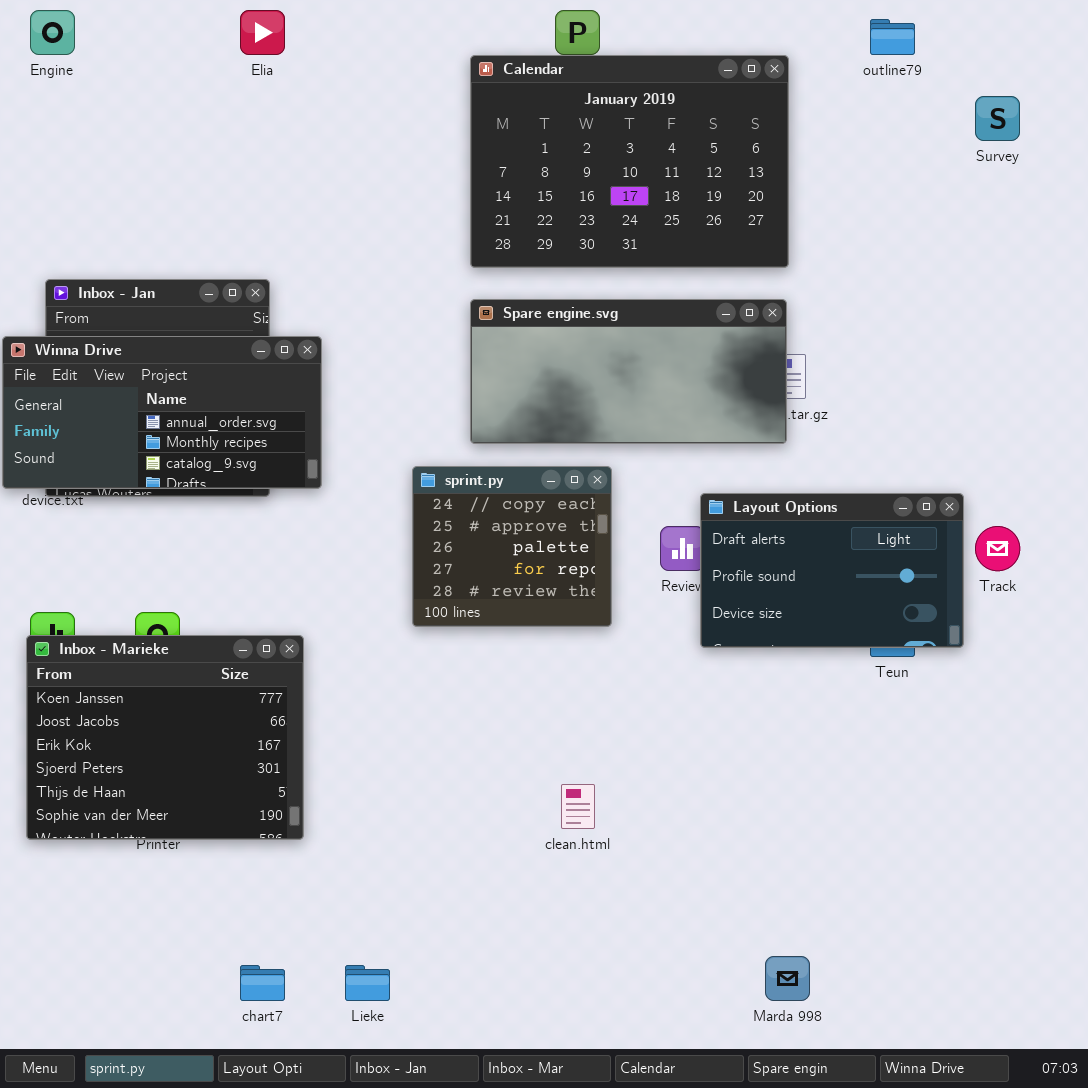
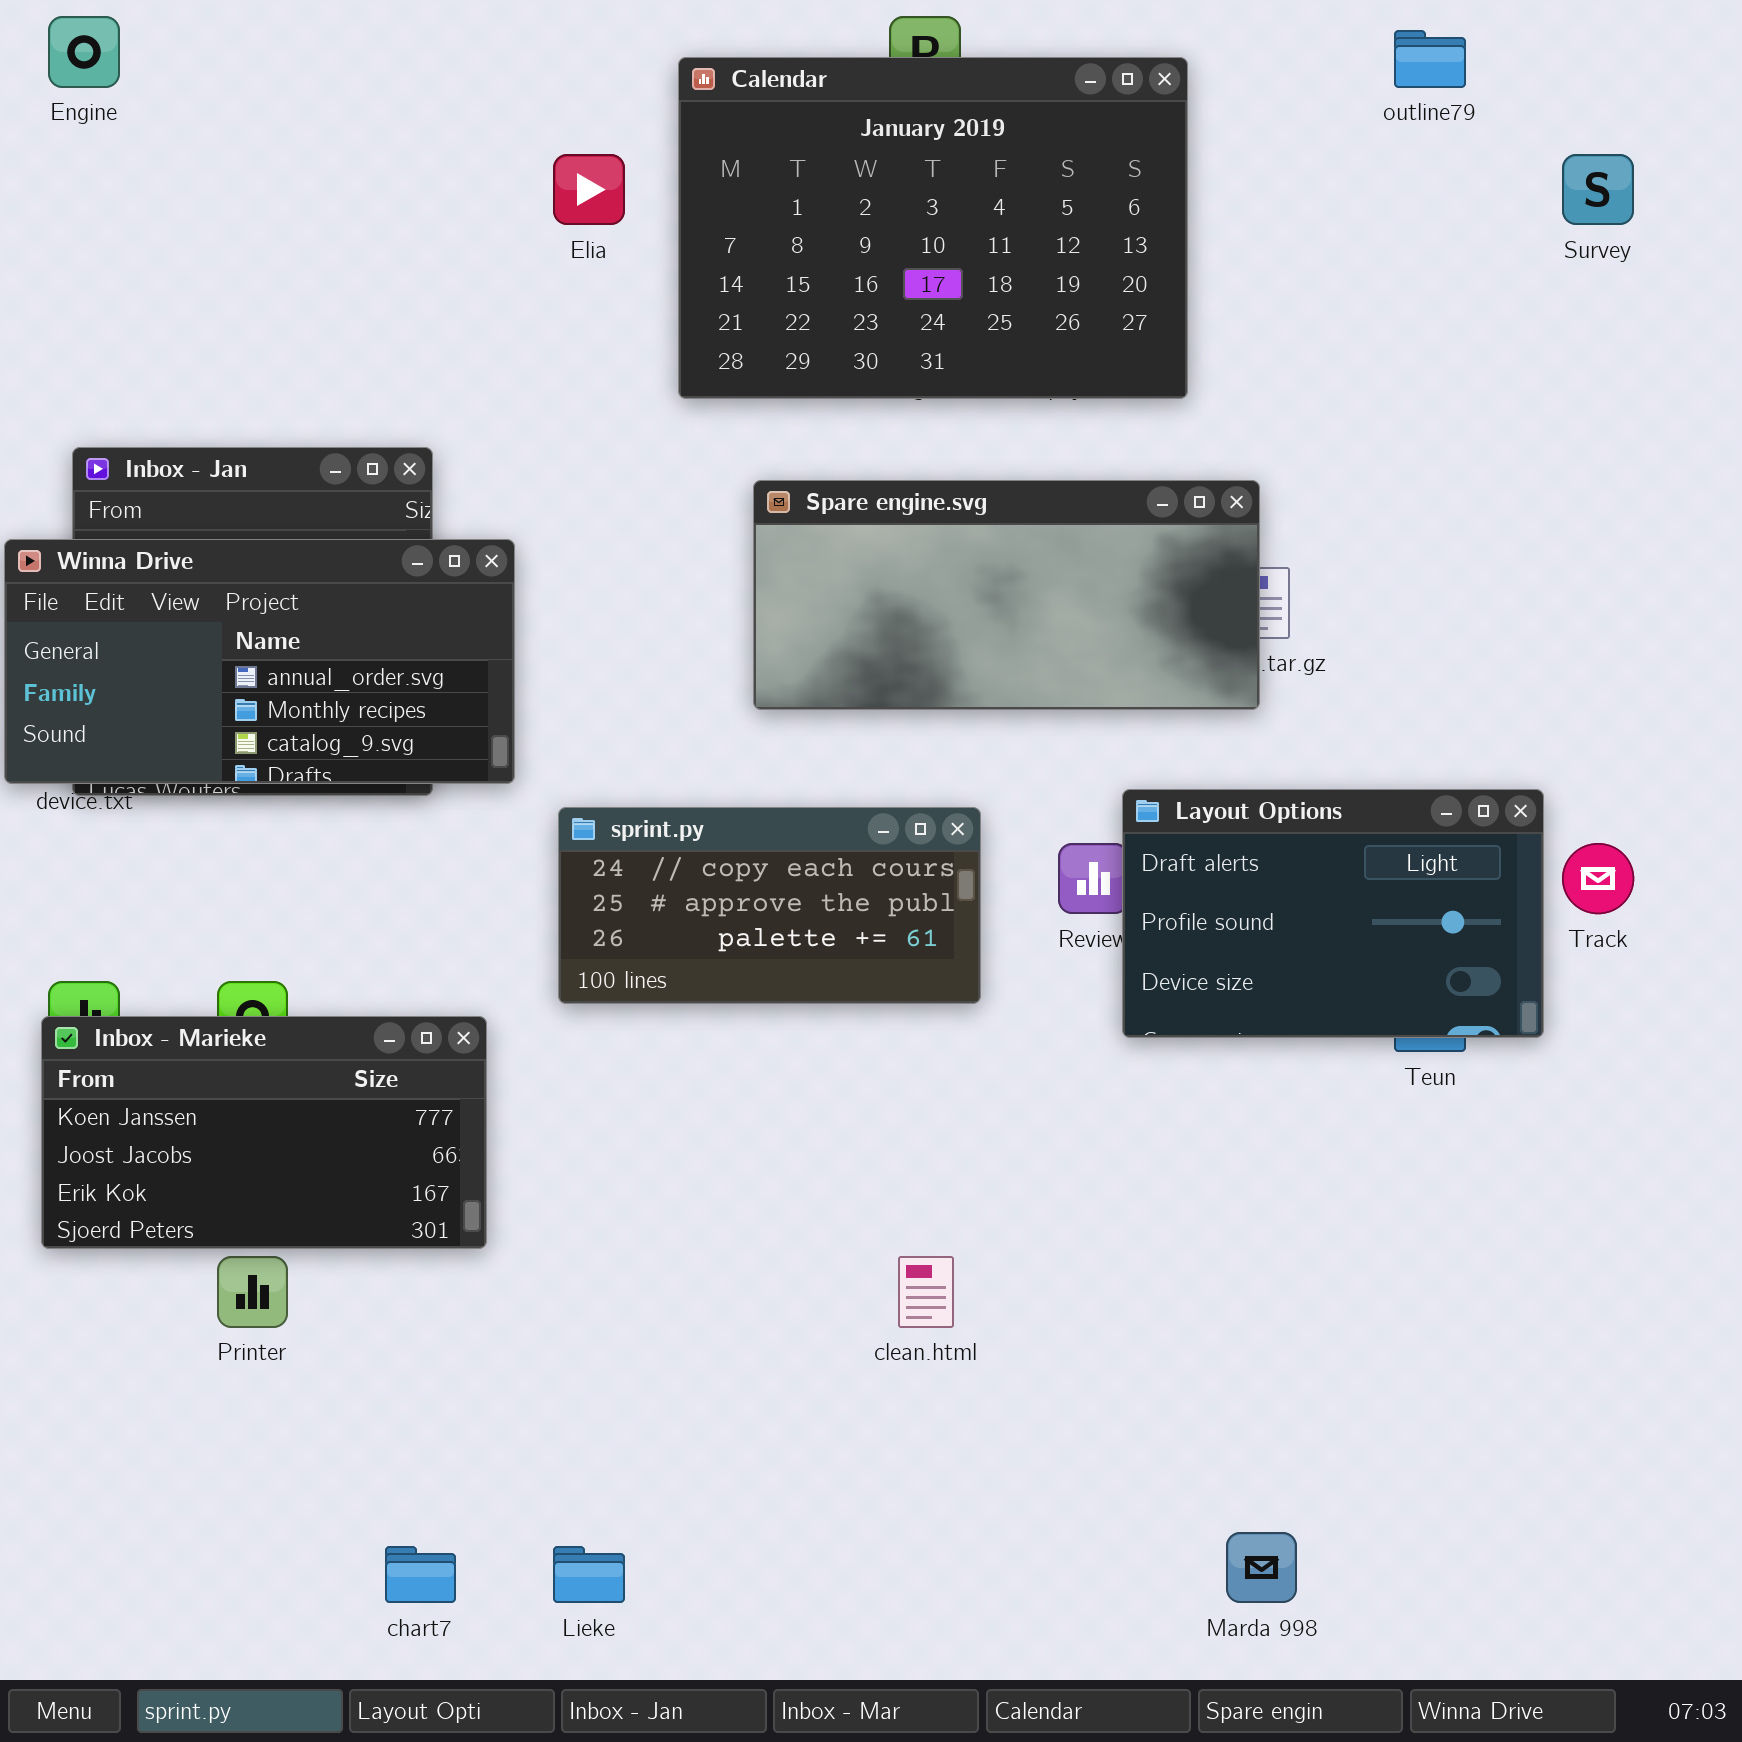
Elia: [240,10,285,55] -> [553,154,625,225], moved
Calendar: [470,55,789,268] -> [678,57,1188,399], moved
sprint.py: [412,466,612,627] -> [558,807,981,1004], resized
Inbox - Marieke: [26,635,304,840] -> [41,1016,487,1249], resized

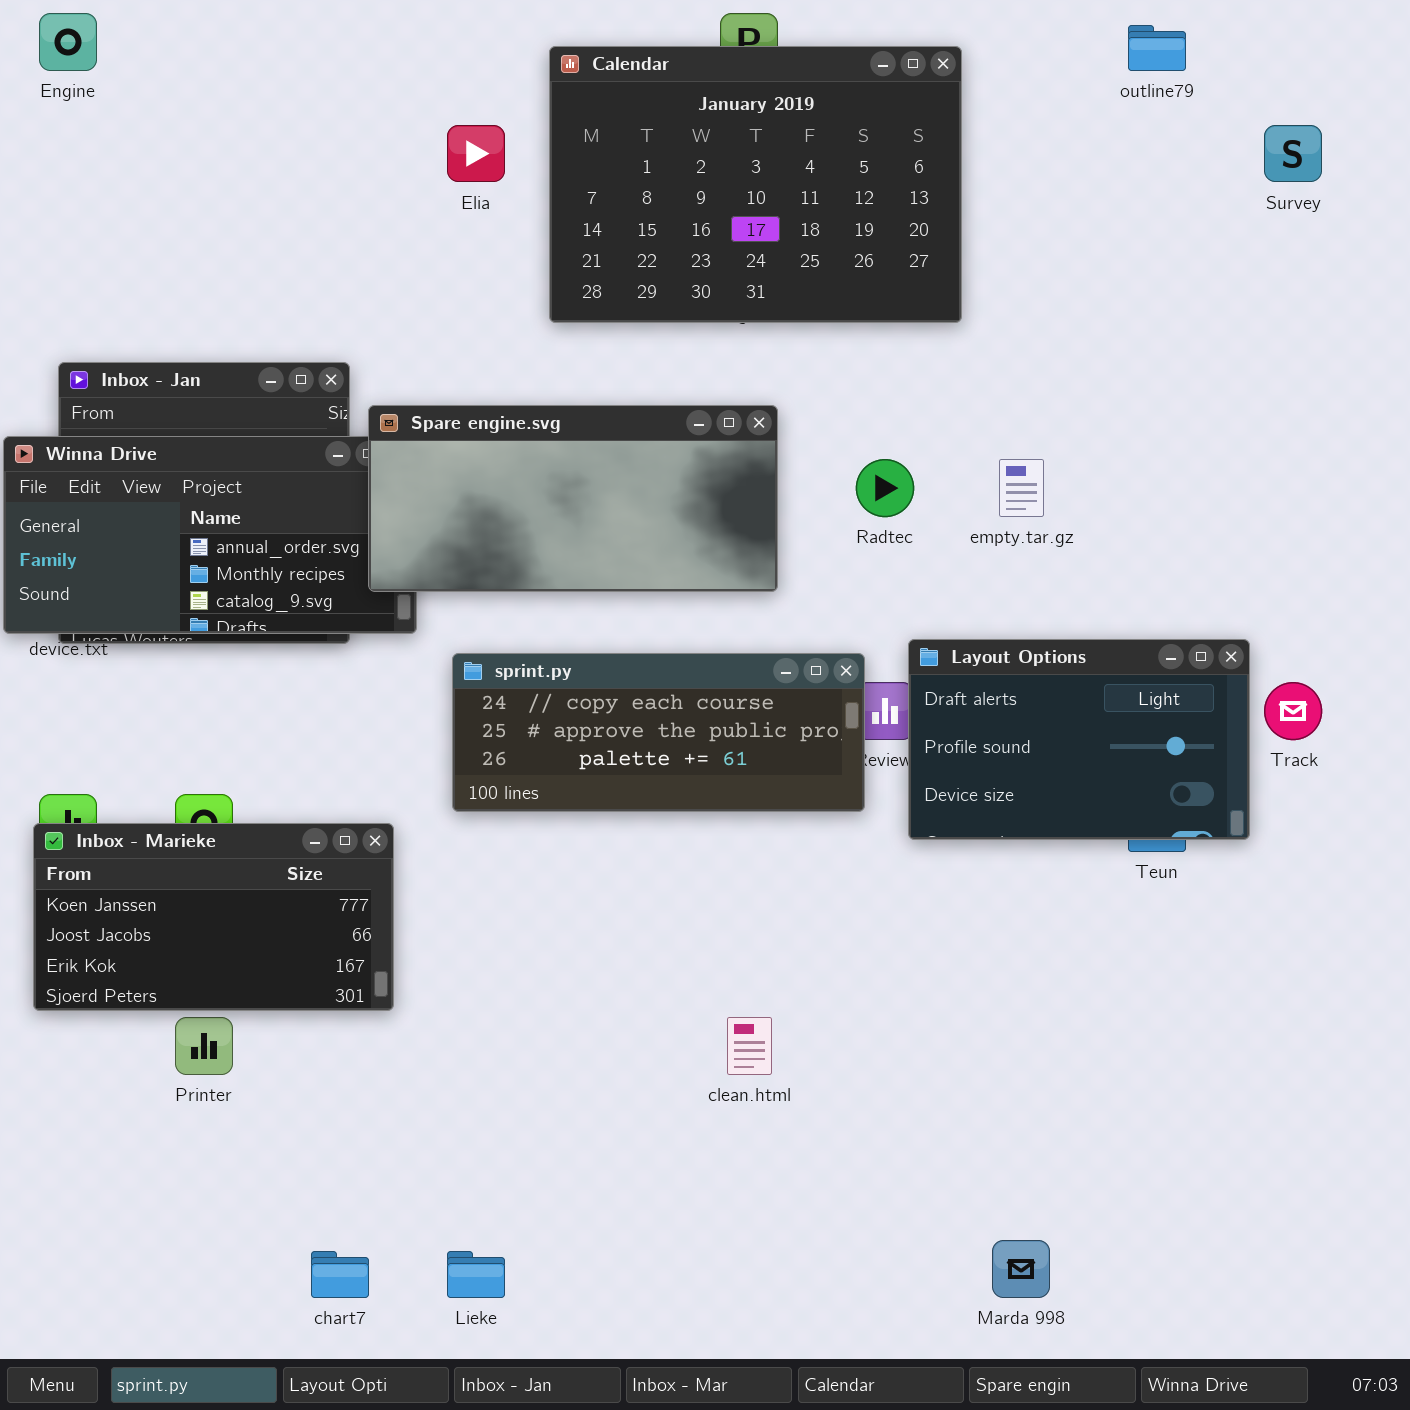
Spare engine.svg: [753,480,1260,710] -> [368,405,778,592], moved
sprint.py: [558,807,981,1004] -> [452,653,865,812], resized

